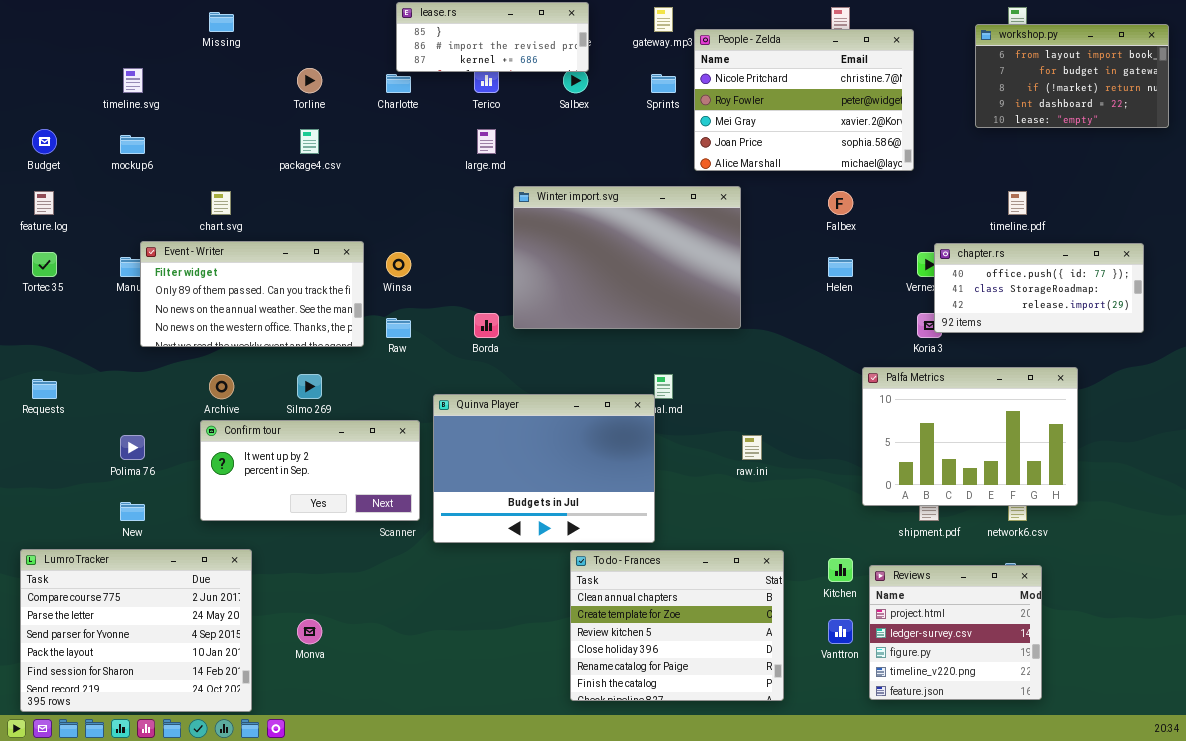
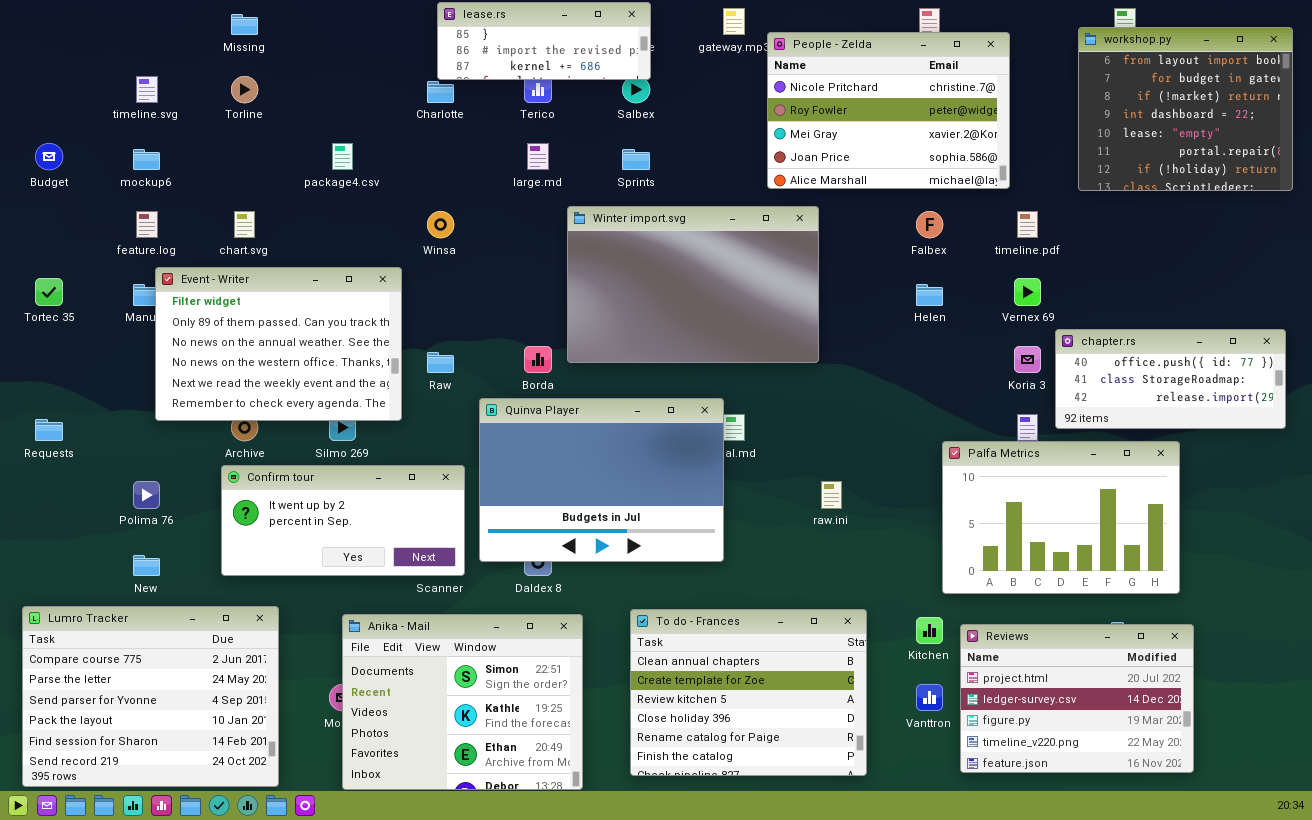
workshop.py: [975,24,1169,128] -> [1078,27,1293,191], resized
Torline: [297,68,322,93] -> [231,76,258,103], moved
Sprints: [651,74,676,93] -> [622,149,650,170], moved
feature.log: [34,191,54,215] -> [136,211,158,238], moved
timeline.pdf: [1008,191,1027,215] -> [1017,211,1038,238], moved
Event - Writer: [140,241,364,347] -> [155,267,402,421], resized
chapter.rs: [934,243,1144,333] -> [1055,329,1286,429], moved
Winsa: [386,252,411,277] -> [427,211,454,238], moved
Palfa Metrics: [862,367,1078,506] -> [942,441,1180,594], moved
Quinva Player: [433,394,655,543] -> [479,398,724,562], moved
Anika - Mail: none -> [342,614,583,790], opened
Reviews: [869,565,1042,700] -> [960,624,1194,773], resized

